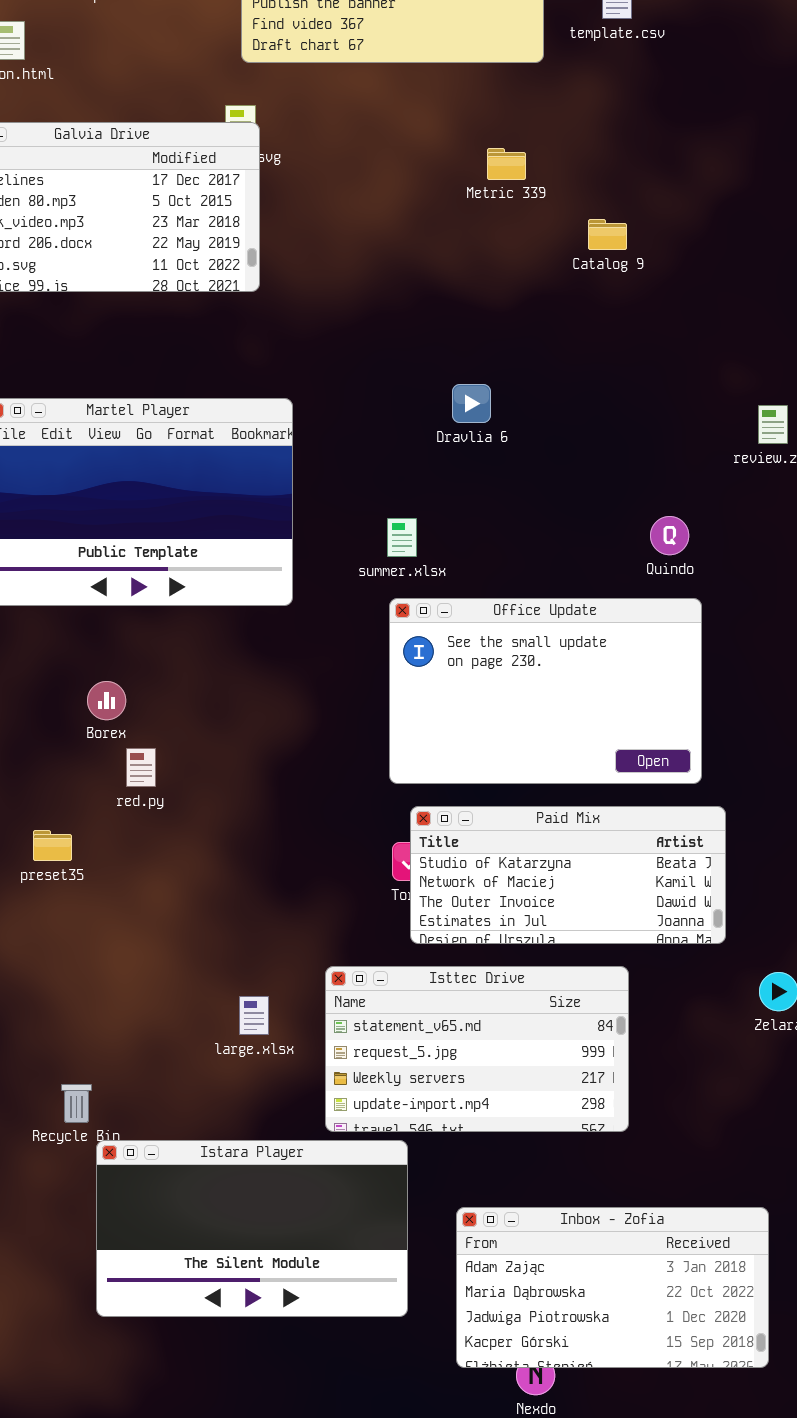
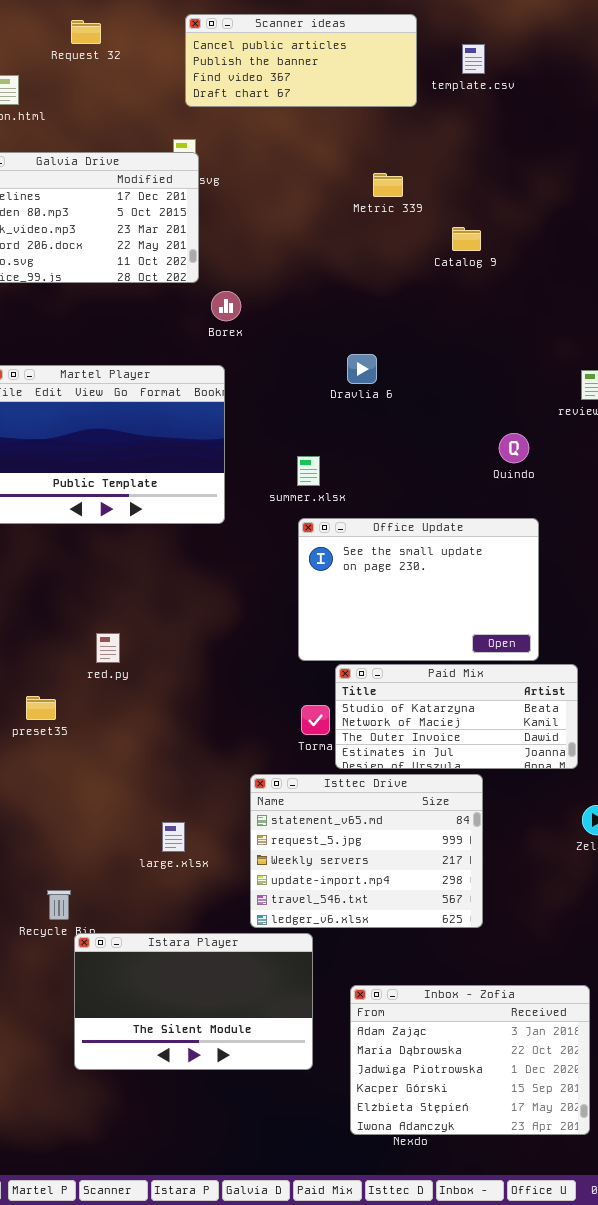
Quindo: [650,516,689,555] -> [499,433,529,463], moved
Borex: [87,681,126,720] -> [211,291,241,321], moved
Paid Mix: [410,806,726,944] -> [335,664,578,769], moved
Isttec Drive: [325,966,629,1132] -> [250,774,483,928], resized
large.xlsx: [239,996,269,1035] -> [162,822,185,852], moved
Inbox - Zofia: [456,1207,769,1368] -> [350,985,590,1135], resized

